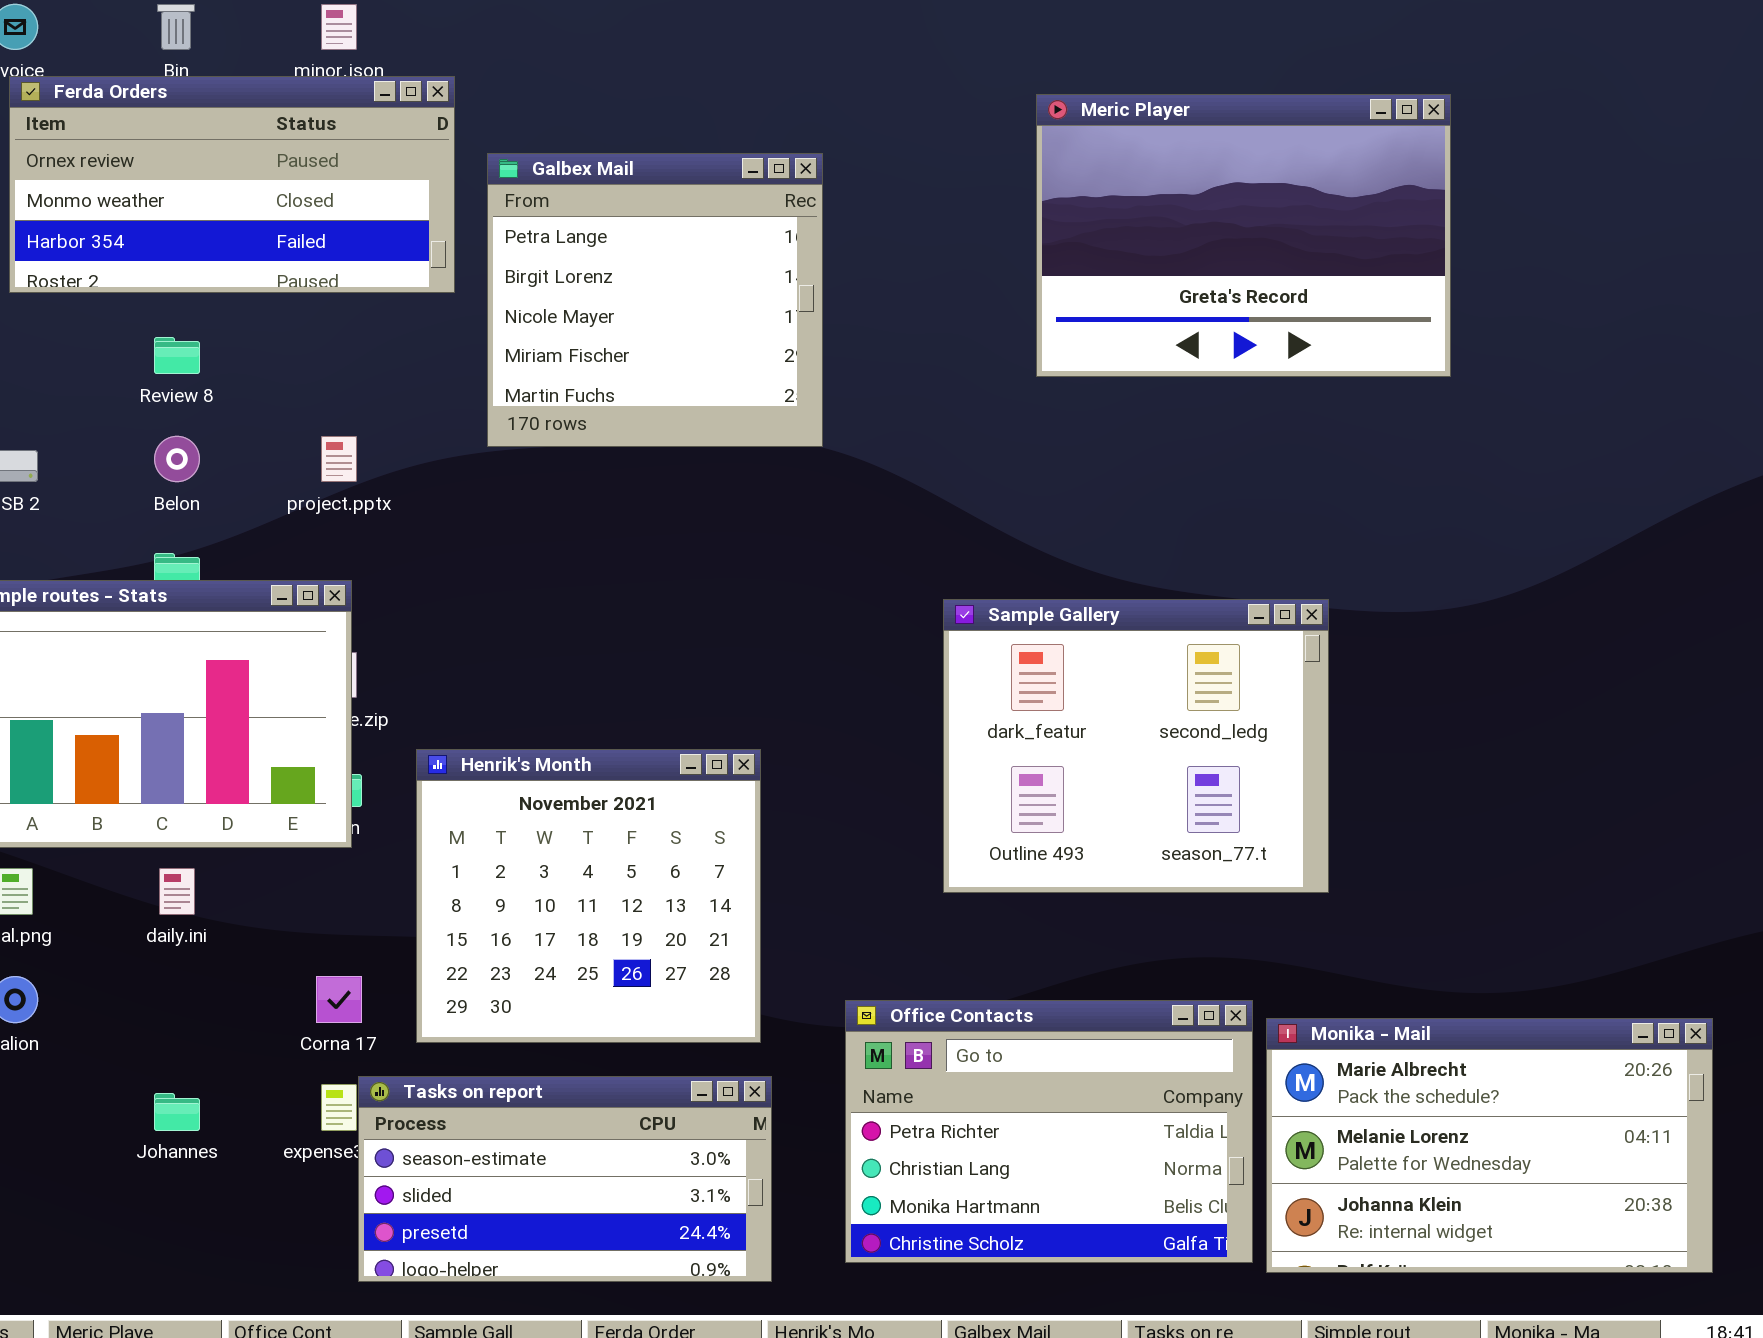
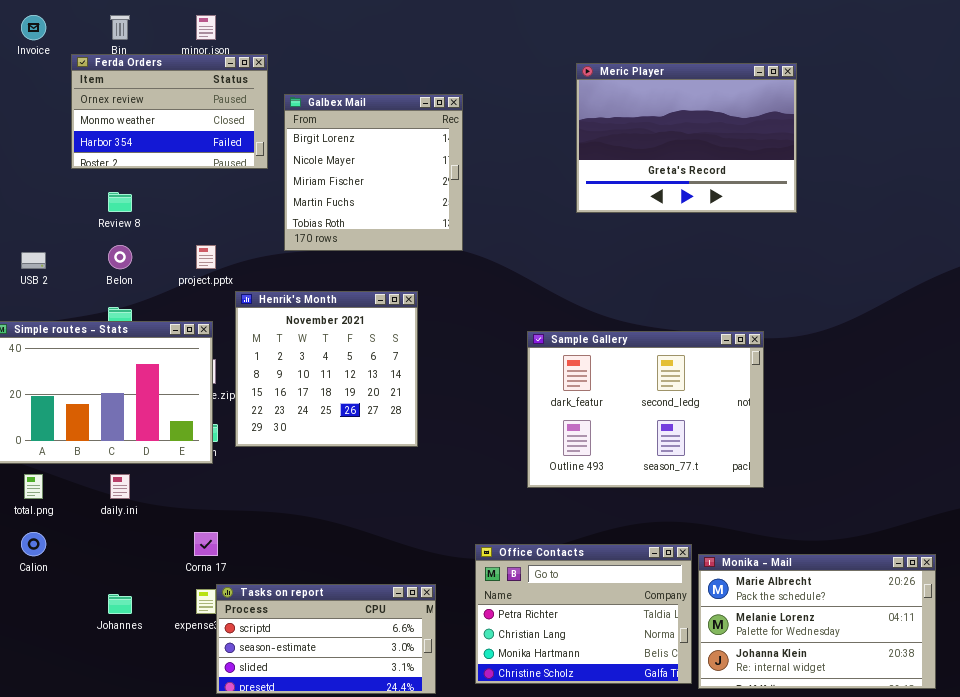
Ferda Orders: [9,76,455,293] -> [71,54,268,169], resized
Galbex Mail: [487,153,823,447] -> [284,94,463,251], scrolled down 1 row
Sample Gallery: [943,599,1329,893] -> [527,331,764,488], resized
Henrik's Month: [416,749,761,1043] -> [235,291,418,447], moved
Tasks on report: [358,1076,772,1282] -> [216,584,436,694], scrolled up 1 row

